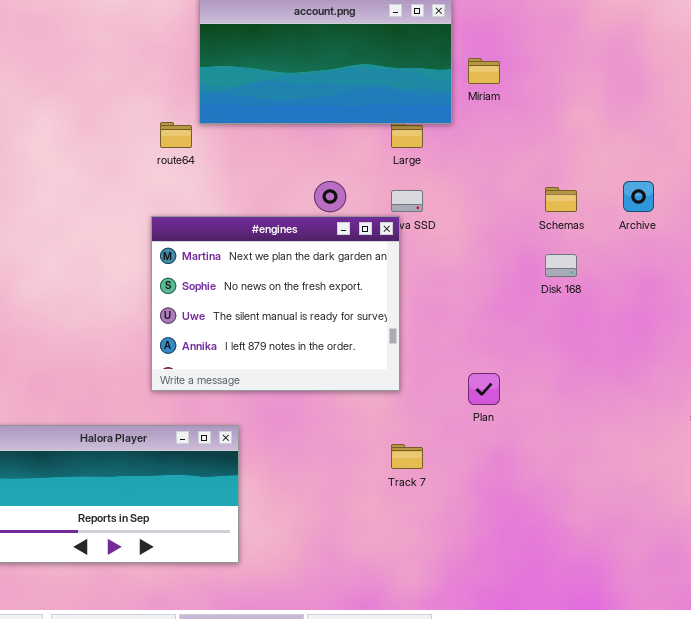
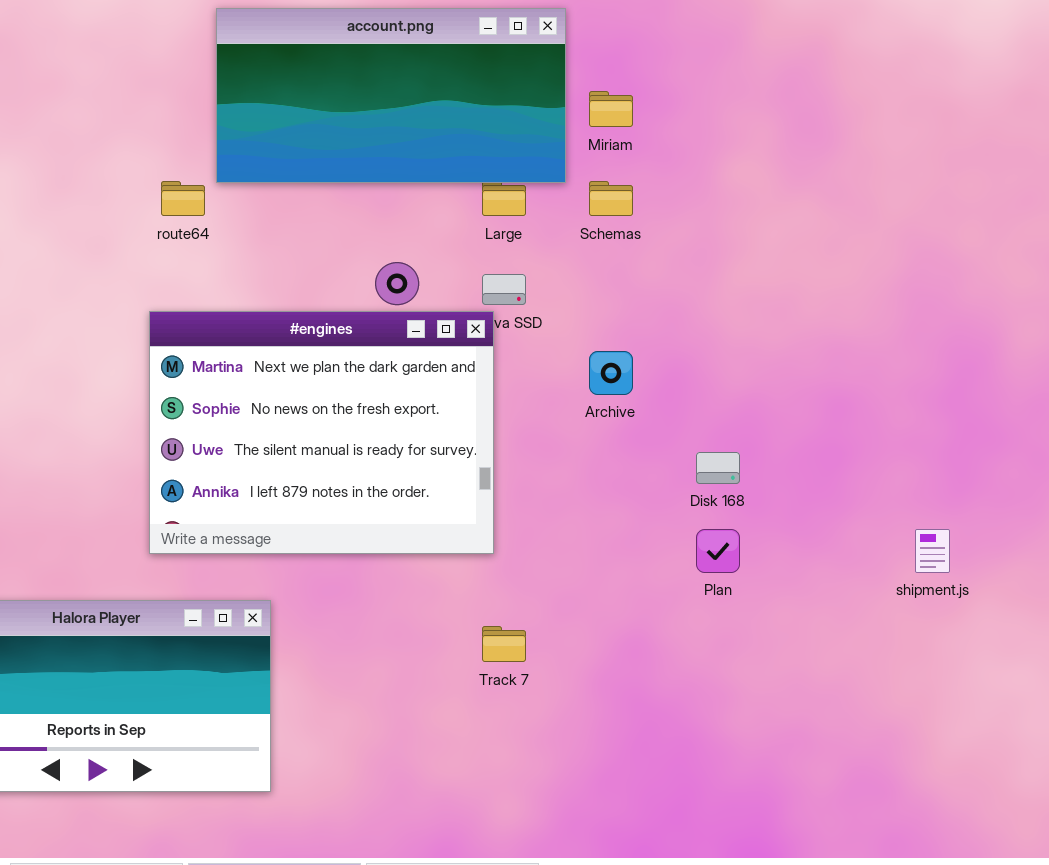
Archive: [623,181,654,212] -> [589,351,633,395], moved
Schemas: [545,187,577,212] -> [589,181,633,216], moved
Disk 168: [545,254,577,277] -> [696,452,740,484], moved
Plan: [468,373,500,405] -> [696,529,740,573], moved

